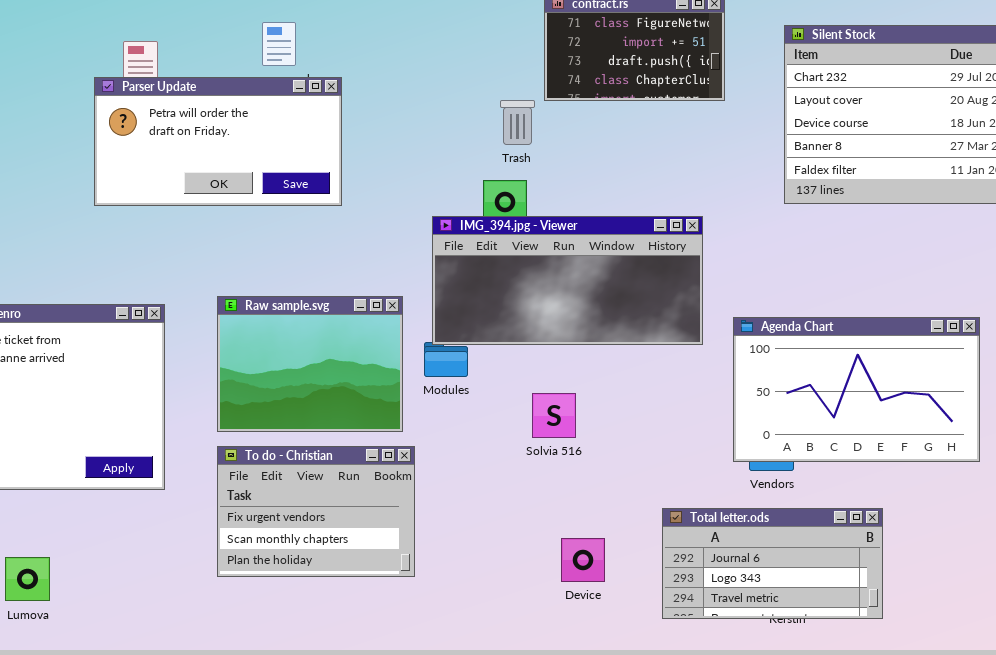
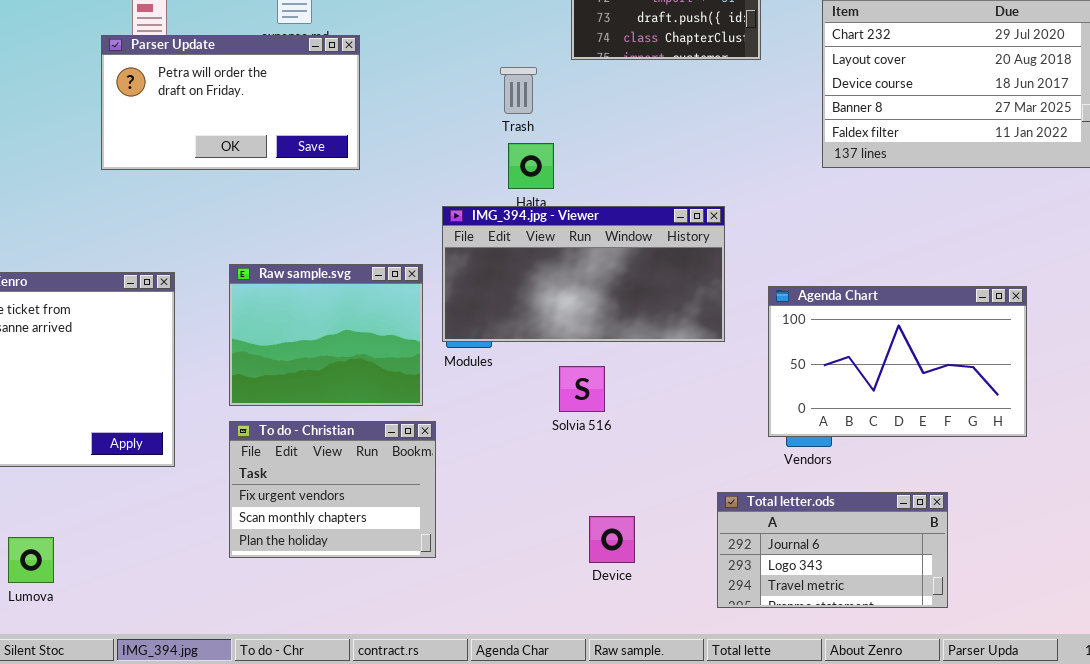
Trash: [500,100,535,145] -> [500,67,537,114], moved
IMG_394.jpg - Viewer: [432,216,703,345] -> [442,206,725,342], moved
Total letter.ods: [662,508,883,619] -> [717,492,948,608], moved

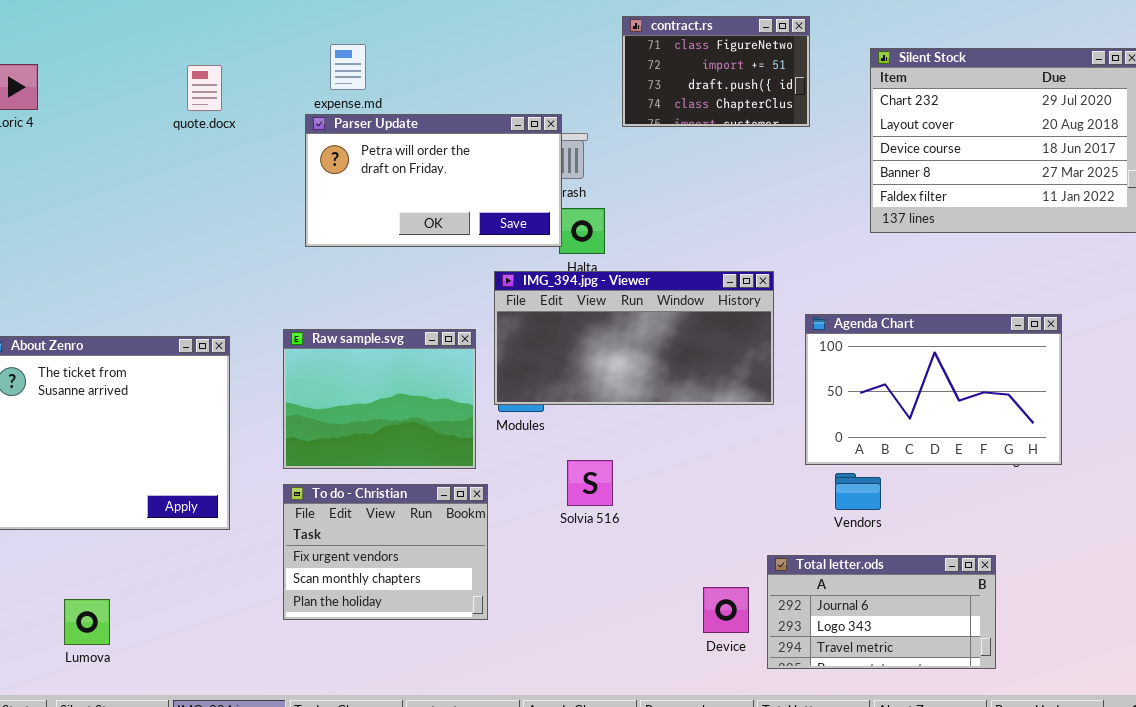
Parser Update: [101,35,360,170] -> [305,114,562,247], moved
Agenda Chart: [768,286,1027,437] -> [805,314,1062,465], moved
Solvia 516: [559,366,605,412] -> [567,460,613,506], moved
Device: [589,516,635,563] -> [703,587,749,633], moved

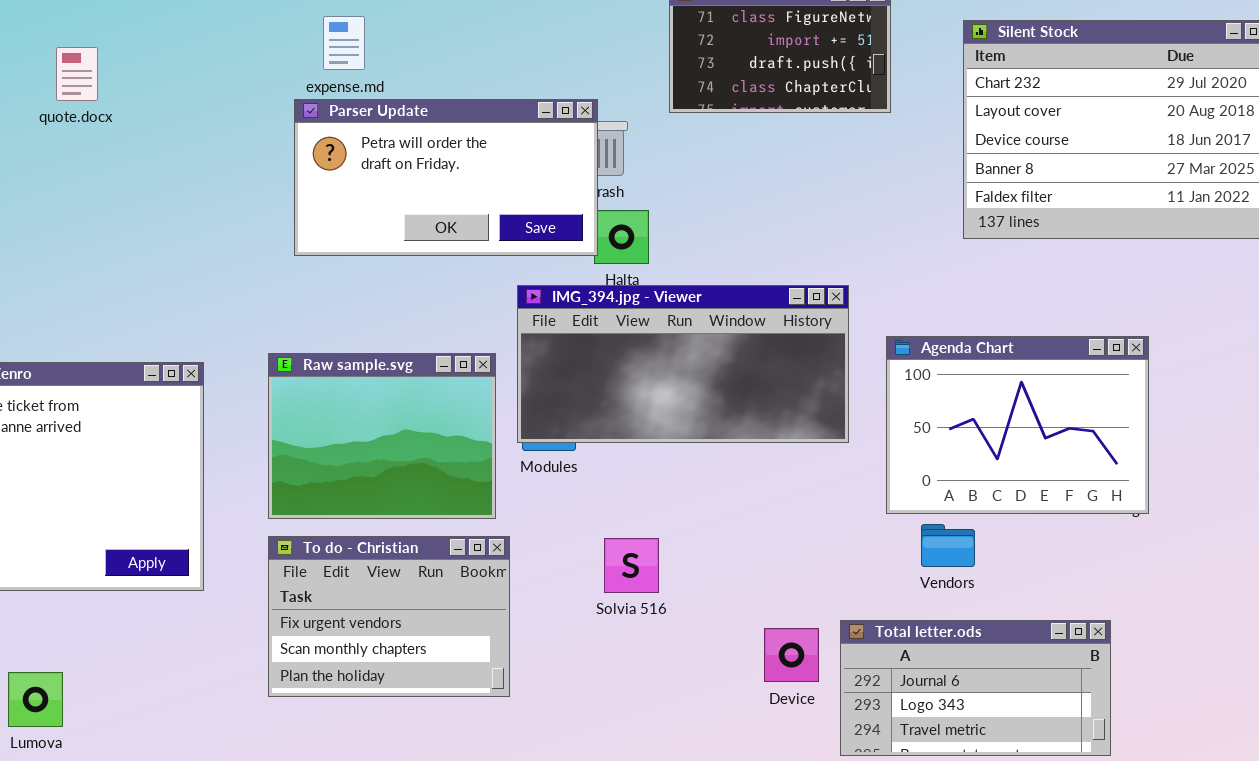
quote.docx: [187,65,222,111] -> [56,47,98,101], moved
Agenda Chart: [805,314,1062,465] -> [886,336,1149,514], resized
Solvia 516: [567,460,613,506] -> [604,538,659,593], moved
Device: [703,587,749,633] -> [764,628,819,682], moved

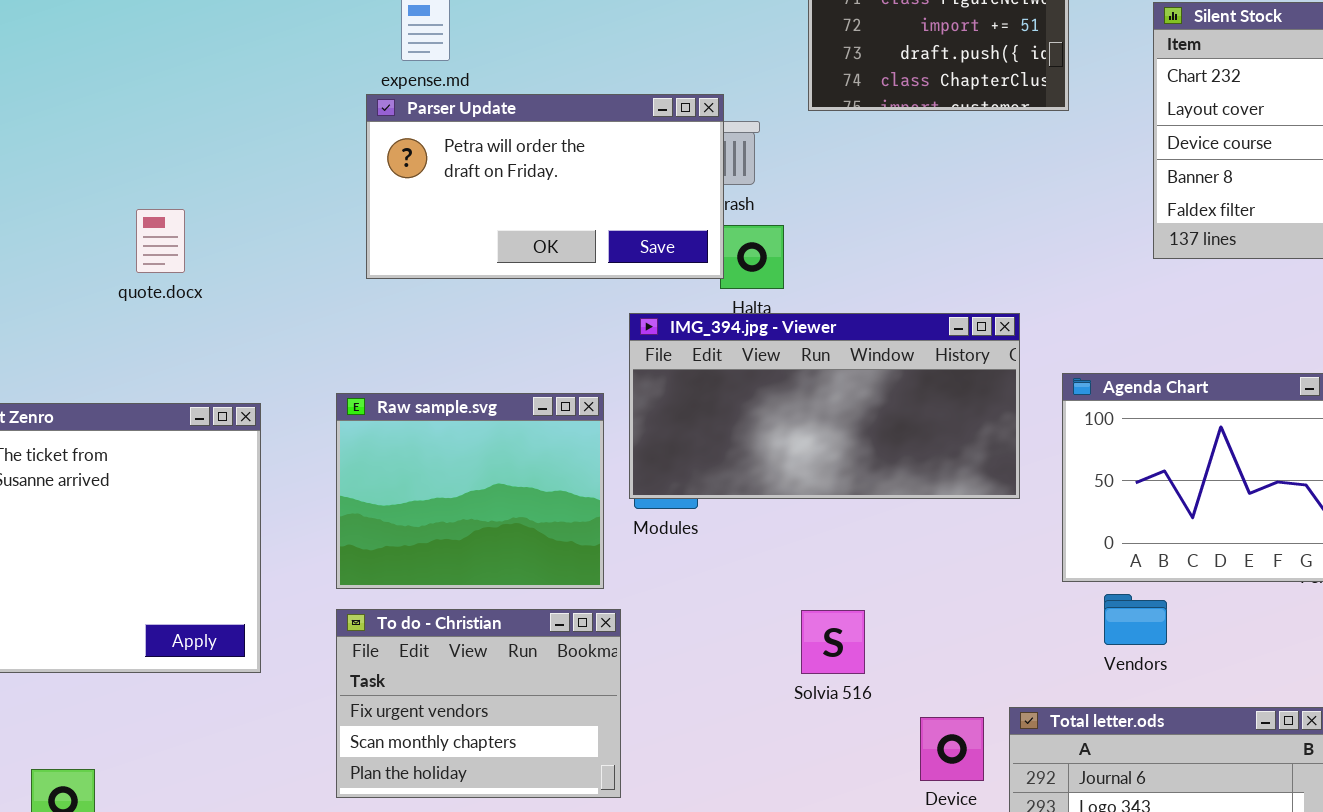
quote.docx: [56,47,98,101] -> [136,209,185,273], moved
Solvia 516: [604,538,659,593] -> [801,610,865,674], moved

